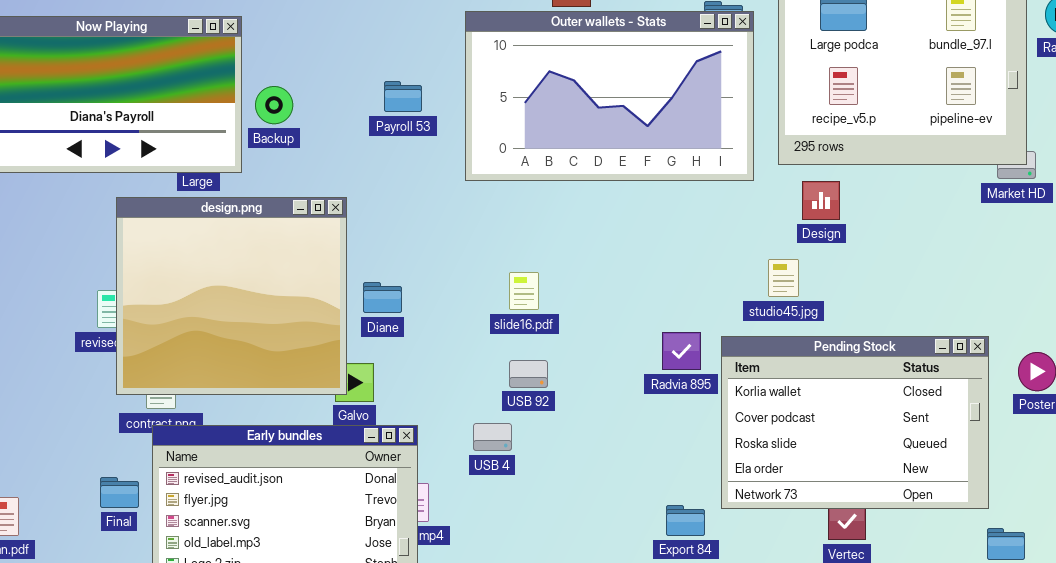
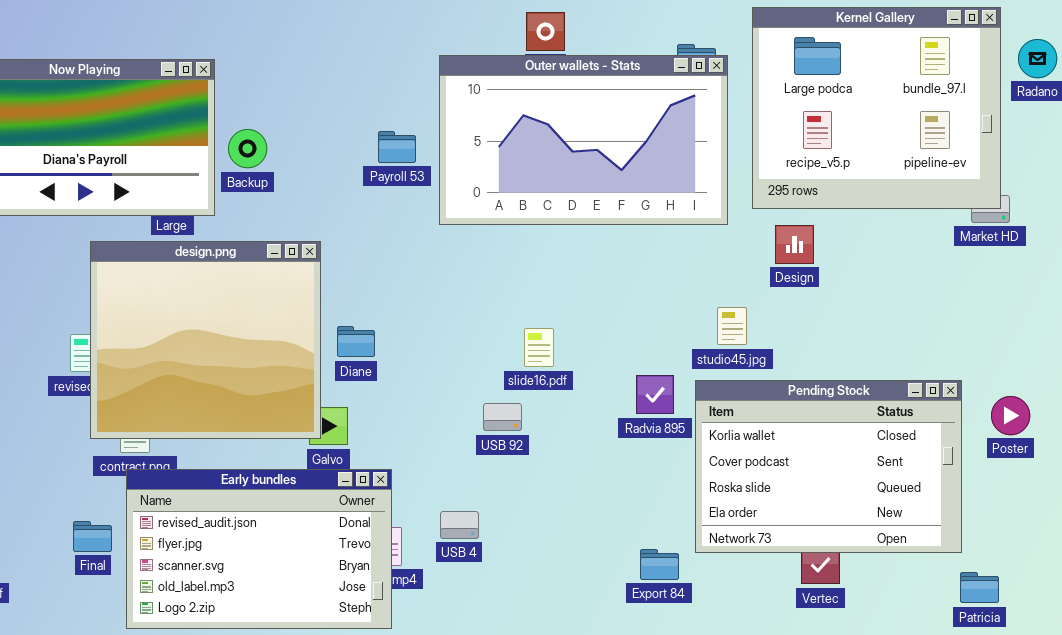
Payroll 53: [384,81,422,112] -> [378,131,416,163], moved
studio45.jpg: [768,259,799,297] -> [717,307,747,345], moved
slide16.pdf: [509,272,539,310] -> [524,328,554,367], moved
USB 4: [473,423,512,451] -> [440,511,479,539], moved

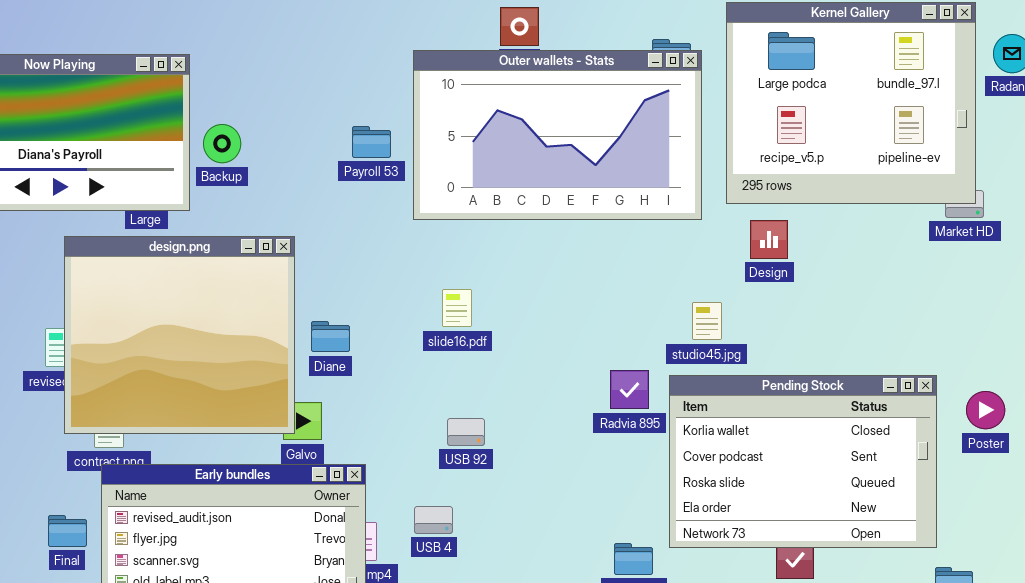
slide16.pdf: [524,328,554,367] -> [442,289,472,327], moved
USB 92: [483,403,522,431] -> [447,418,485,446], moved

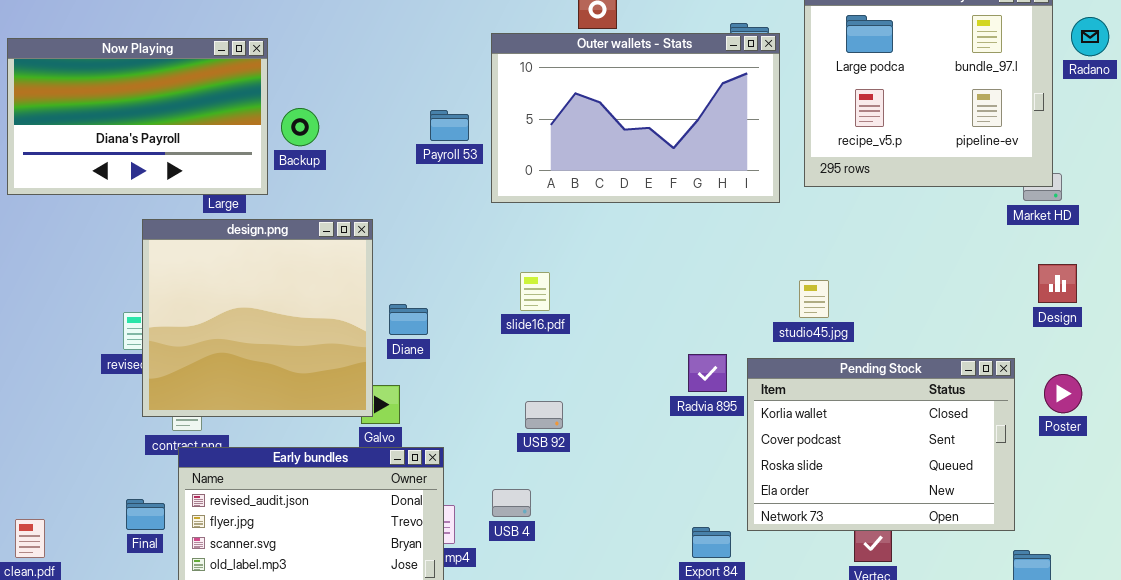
Design: [750,220,788,259] -> [1038,264,1077,303], moved
studio45.jpg: [692,302,722,340] -> [799,280,829,318], moved

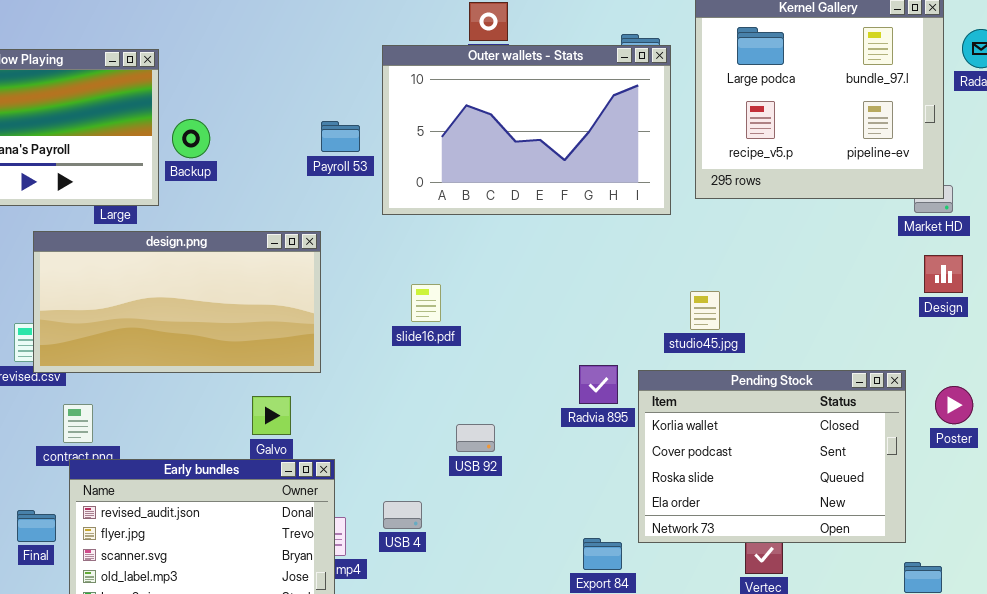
design.png: [142,219,373,417] -> [33,231,321,373], resized
Design: [1038,264,1077,303] -> [924,255,963,293], moved
USB 92: [525,401,563,429] -> [456,424,495,452], moved

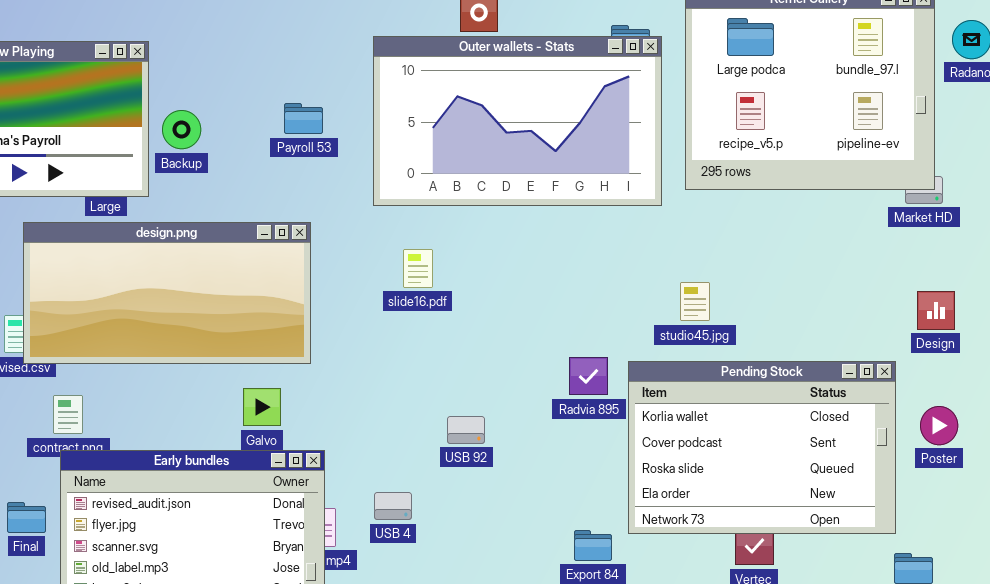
Payroll 53: [321,121,360,152] -> [284,103,323,134], moved
Design: [924,255,963,293] -> [917,291,955,330], moved
slide16.pdf: [411,284,441,322] -> [403,249,433,288], moved
Poster: [935,386,973,424] -> [920,406,958,445], moved

